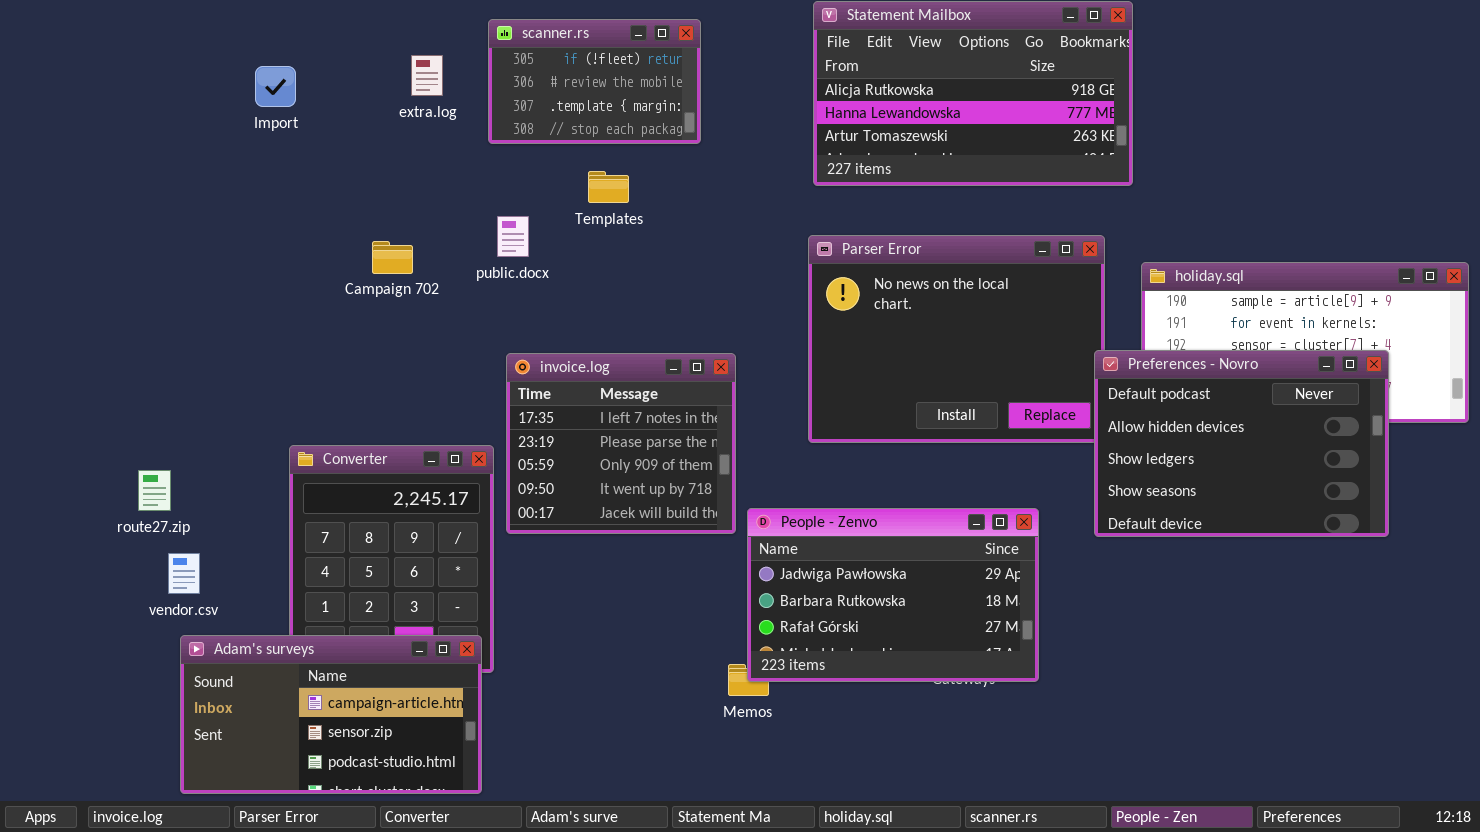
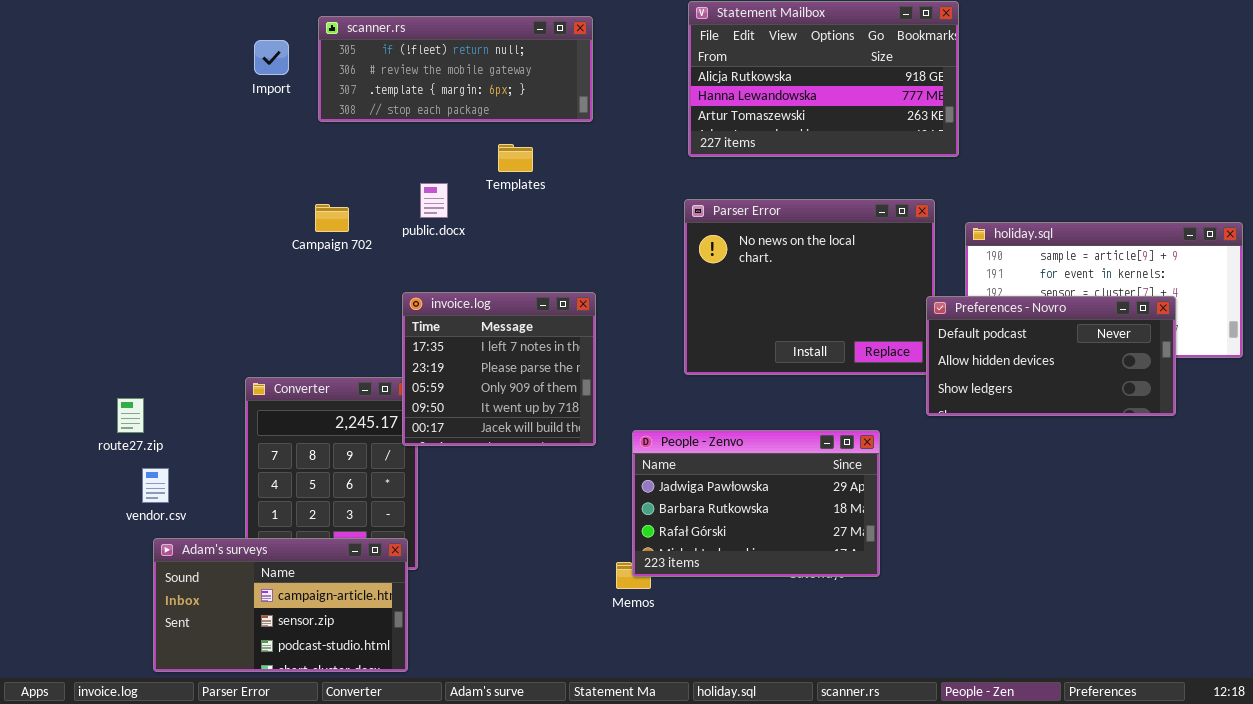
scanner.rs: [488,19,701,144] -> [318,16,593,122], resized
Import: [255,66,296,107] -> [254,40,289,75], moved
Preferences - Novro: [1094,350,1389,537] -> [926,296,1176,416], resized
invoice.log: [506,353,736,534] -> [402,292,596,446], moved

